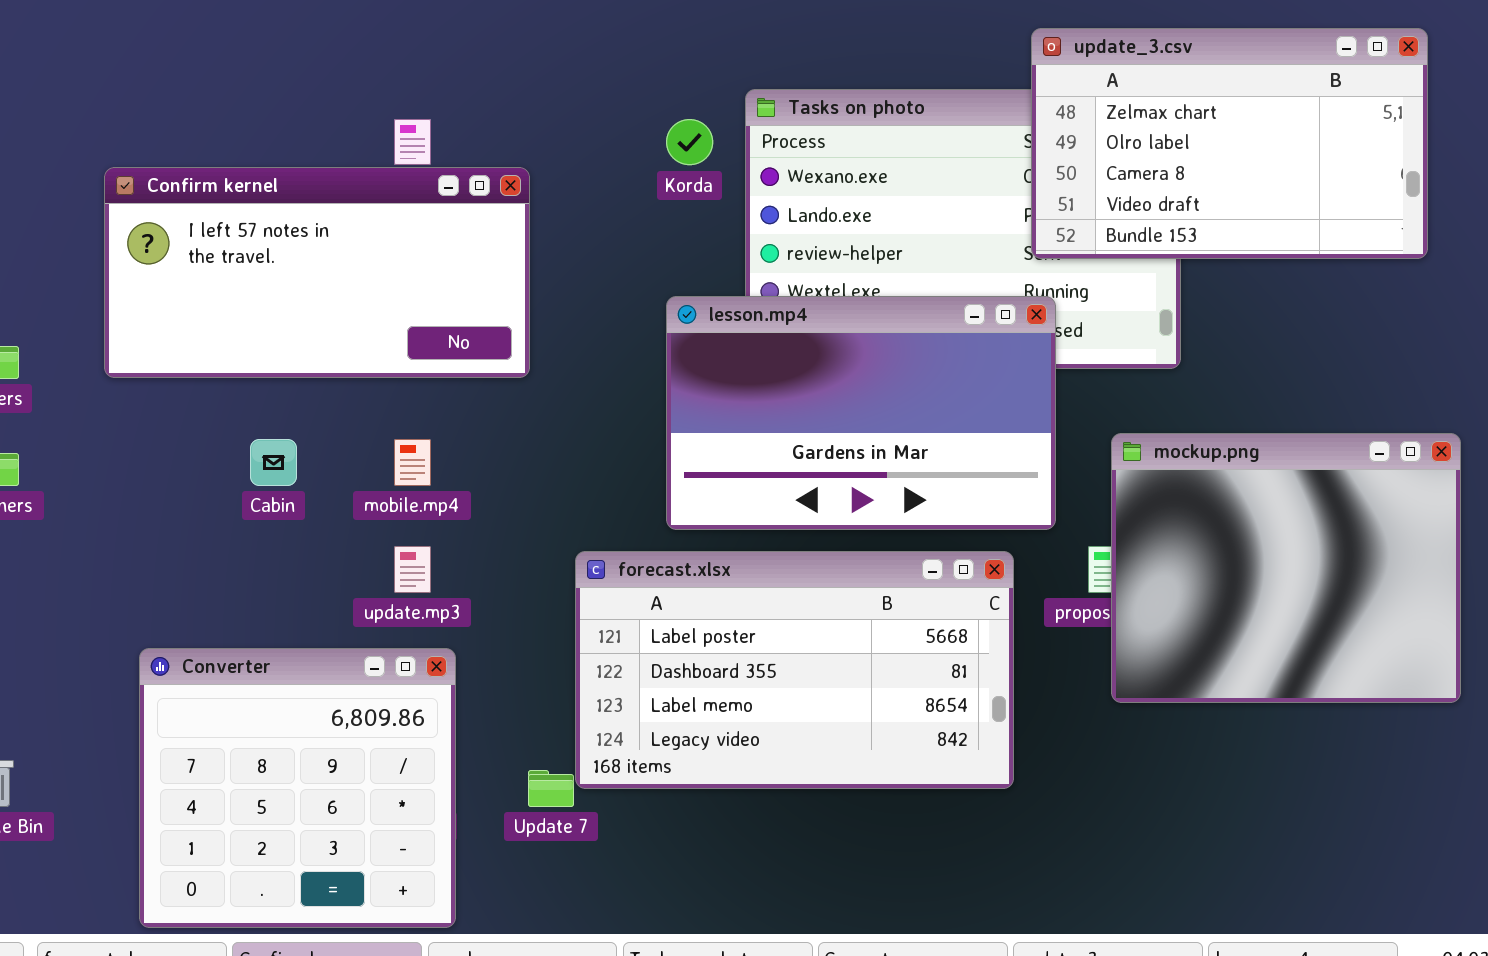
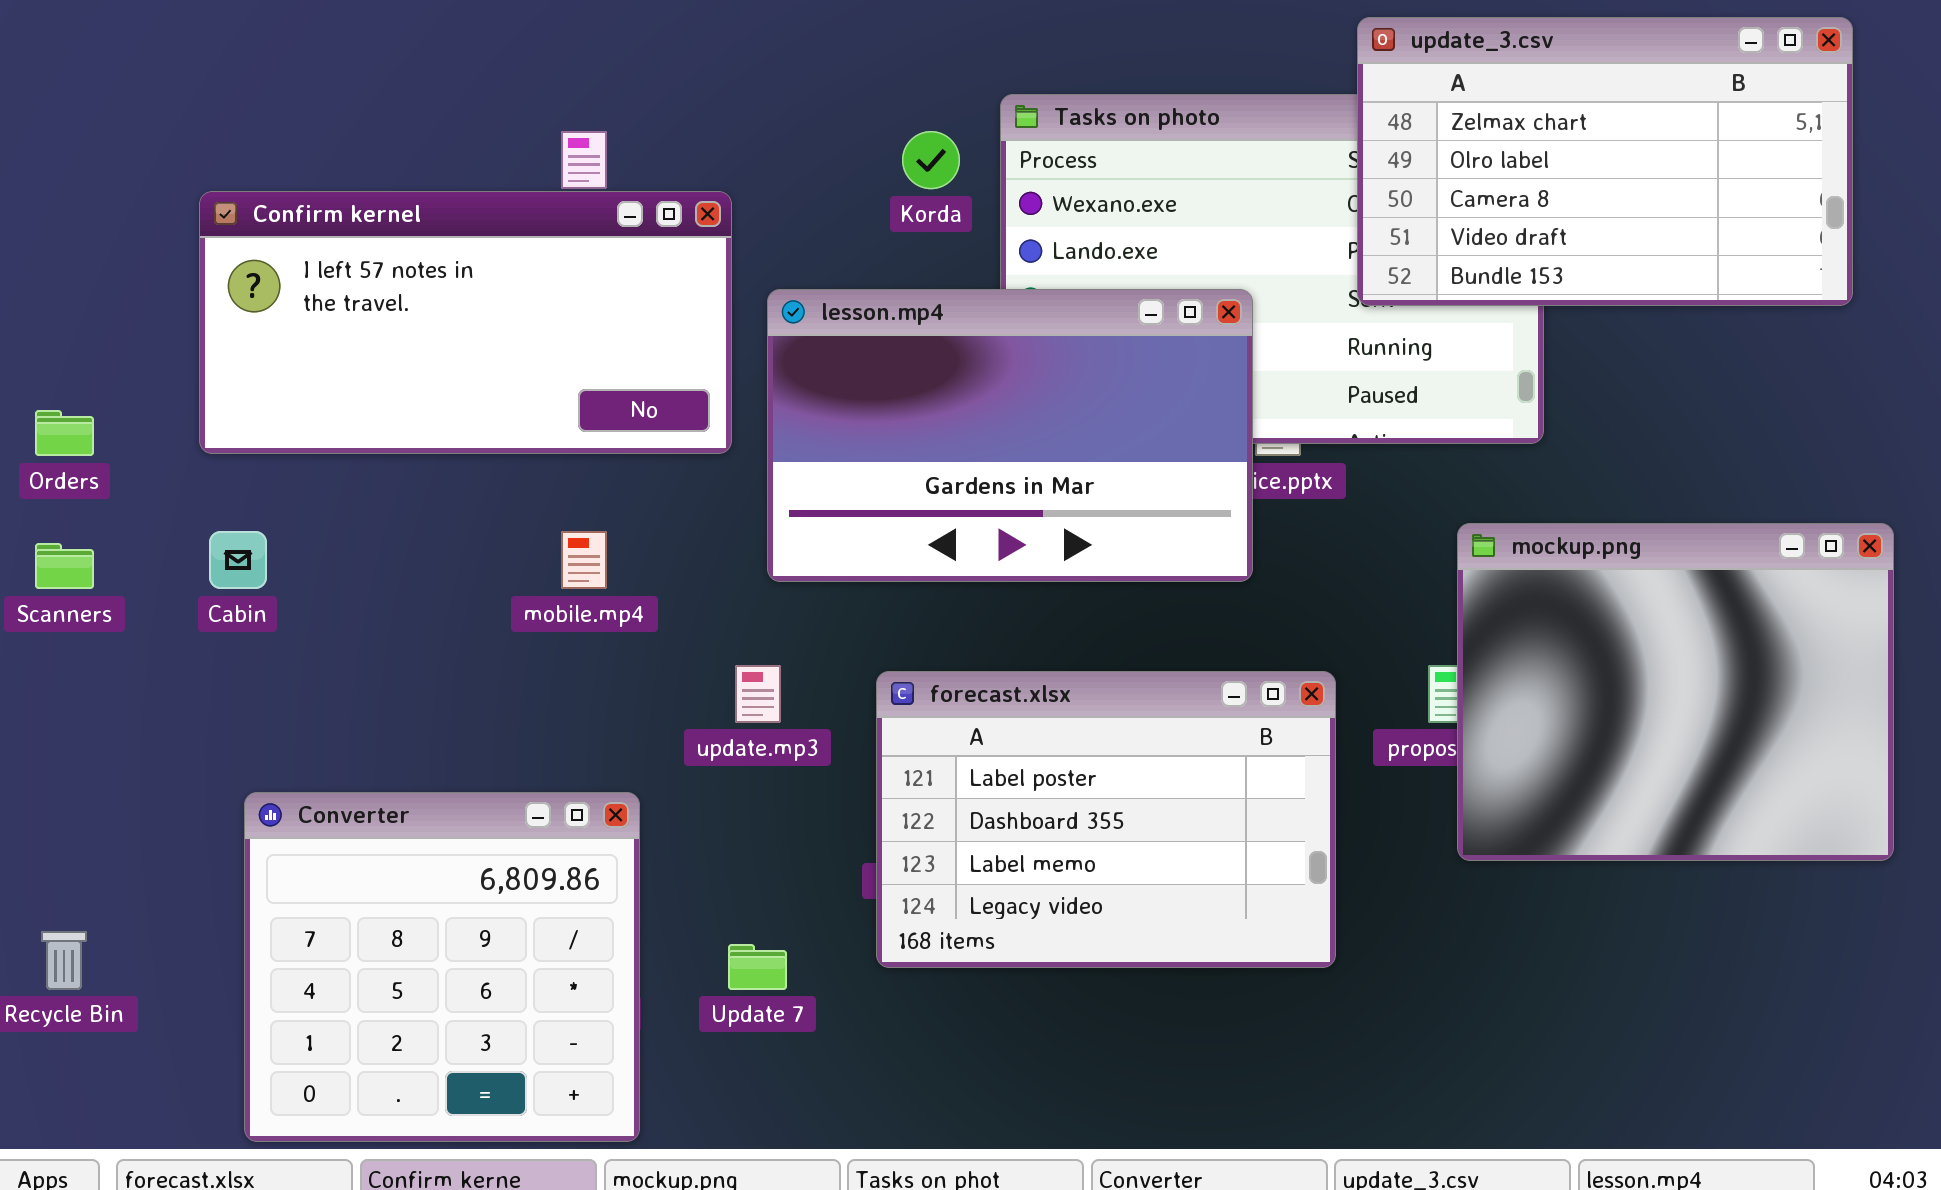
lesson.mp4: [666,296,1056,530] -> [767,289,1253,582], moved
Cabin: [250,439,297,486] -> [209,531,267,589], moved
update.mp3: [394,546,431,593] -> [735,665,781,723], moved
forecast.xlsx: [575,551,1014,789] -> [876,671,1336,968], resized

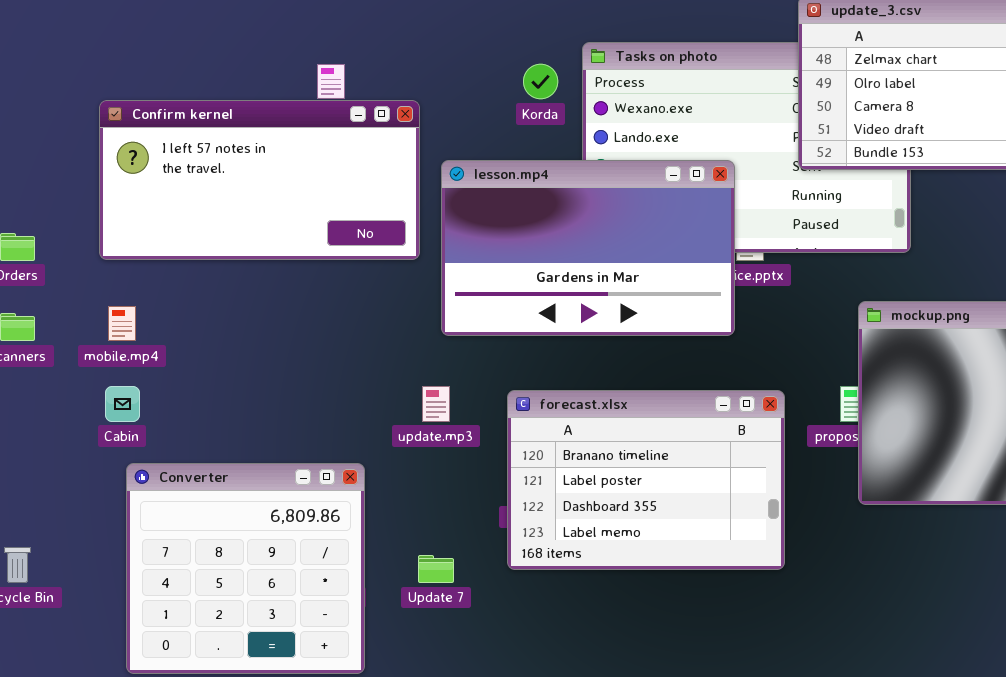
Cabin: [209,531,267,589] -> [105,386,140,422], moved
mobile.mp4: [561,531,607,589] -> [108,306,136,341], moved
forecast.xlsx: [876,671,1336,968] -> [507,390,785,570], scrolled up 1 row

